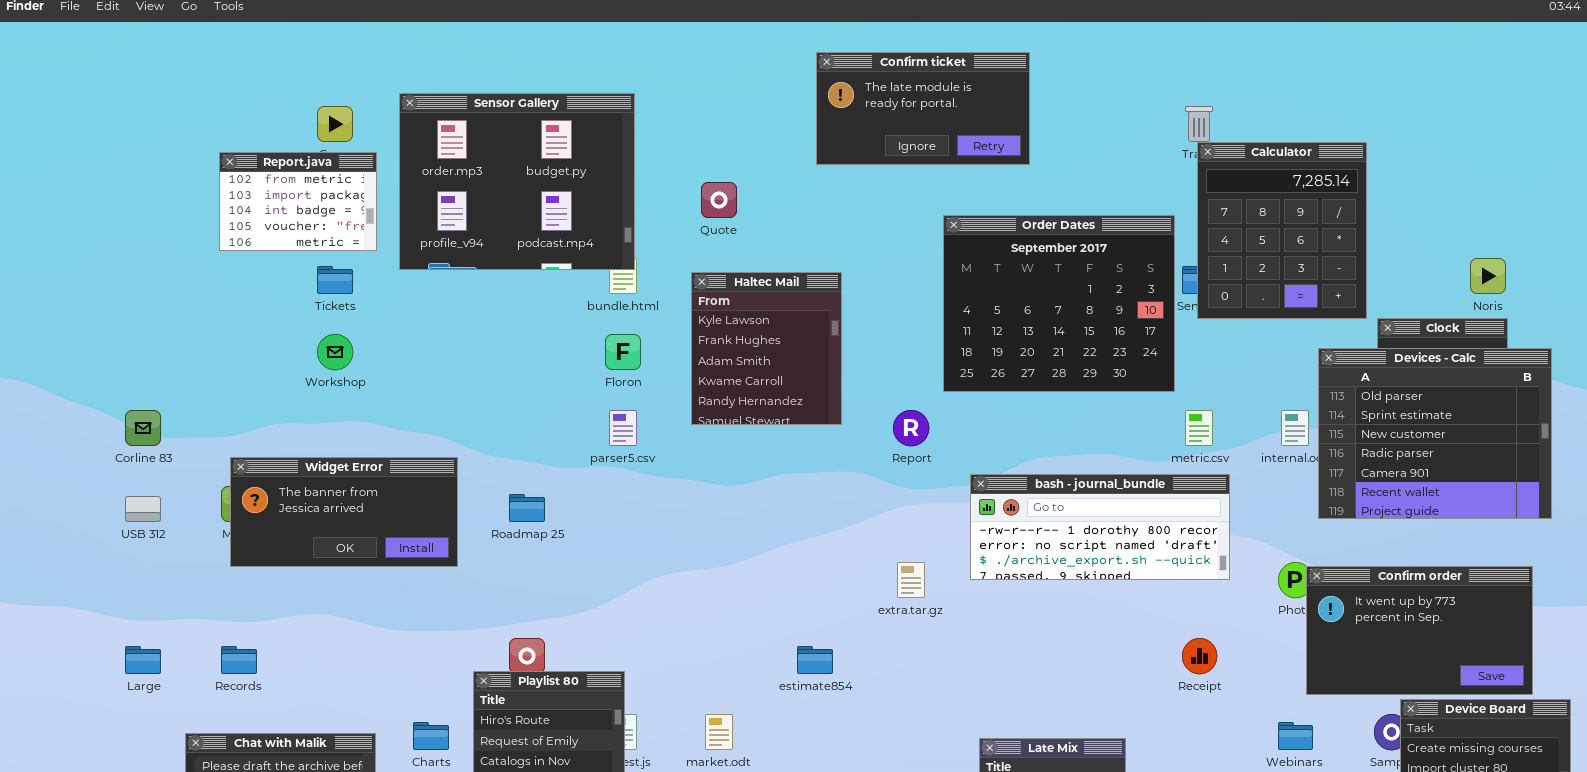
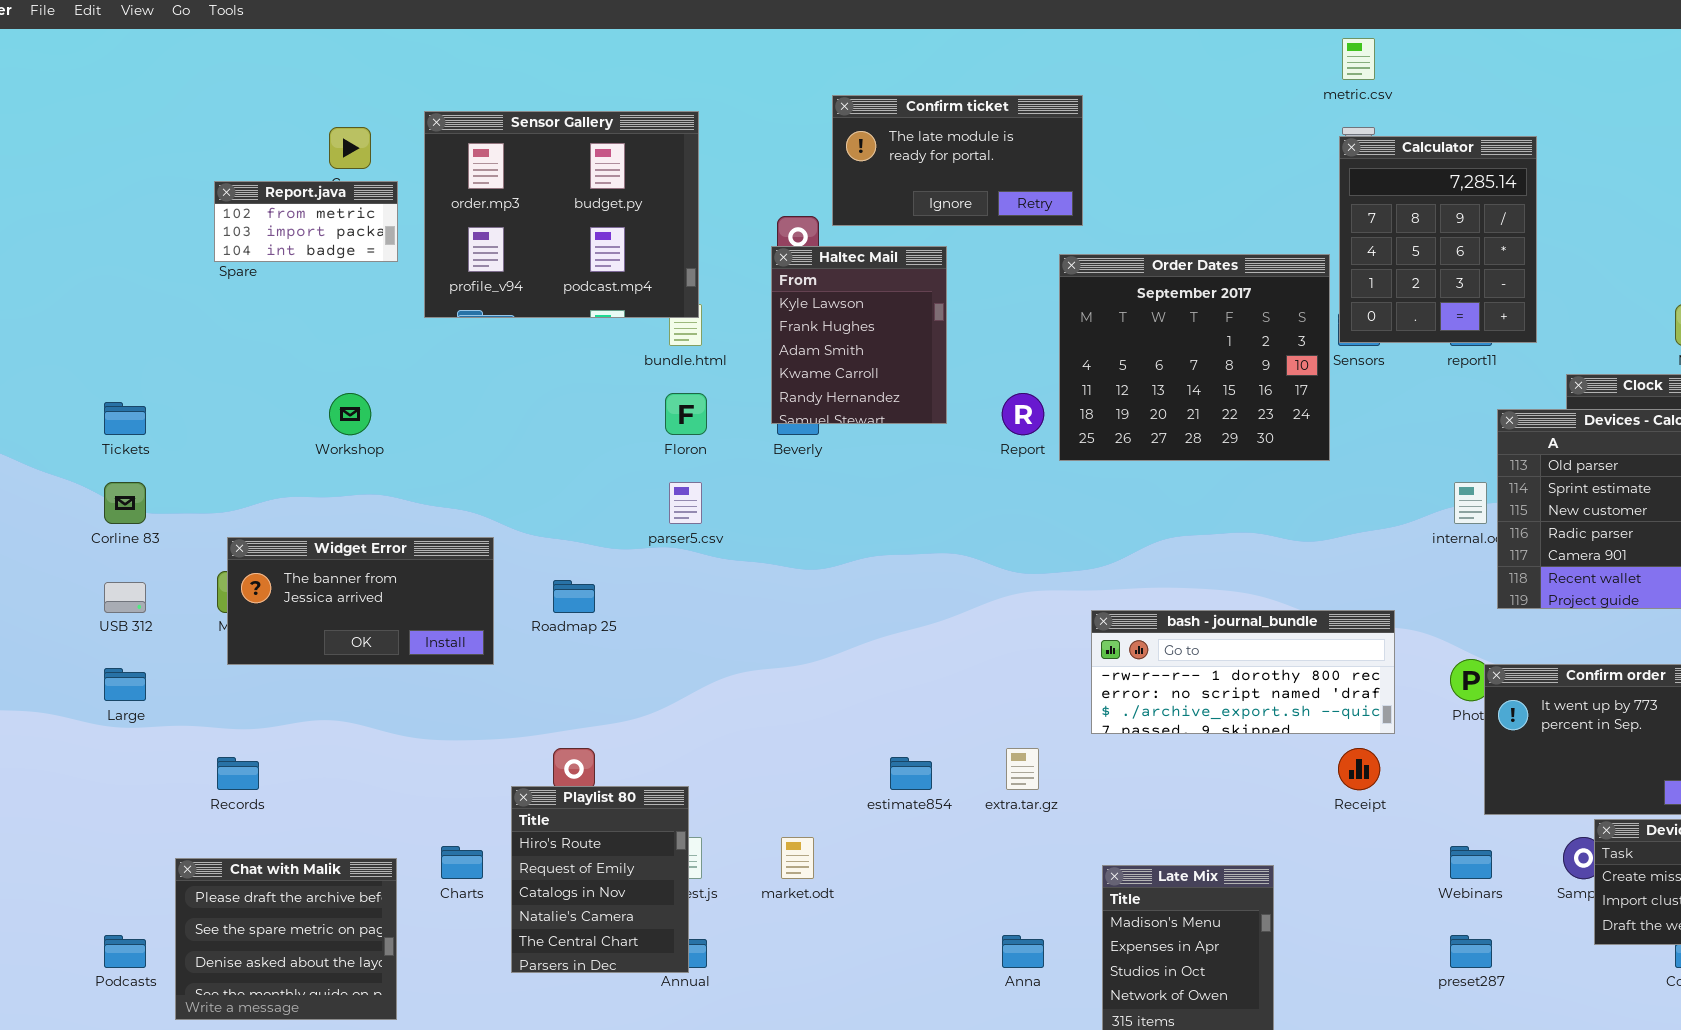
Confirm ticket: [816,52,1030,165] -> [832,95,1083,226], moved
Calculator: [1197,142,1367,319] -> [1339,136,1537,343], moved
Report.java: [219,152,377,251] -> [214,181,398,262], resized
Tickets: [317,266,353,294] -> [104,402,146,435], moved
Haltec Mail: [691,272,842,425] -> [771,246,947,424], moved
Report: [893,410,929,446] -> [1002,393,1044,435], moved
metric.csv: [1185,410,1213,446] -> [1342,38,1375,80], moved
bash - journal_bundle: [970,474,1230,580] -> [1091,610,1395,734], moved
extra.tar.gz: [897,562,925,598] -> [1006,748,1039,790], moved
Large: [125,646,161,674] -> [104,668,146,701], moved

